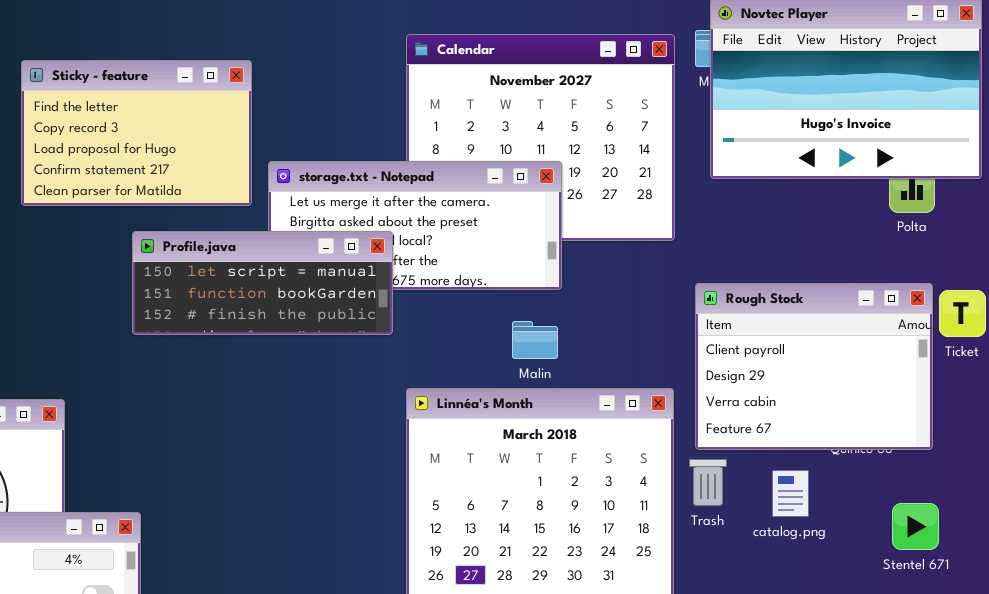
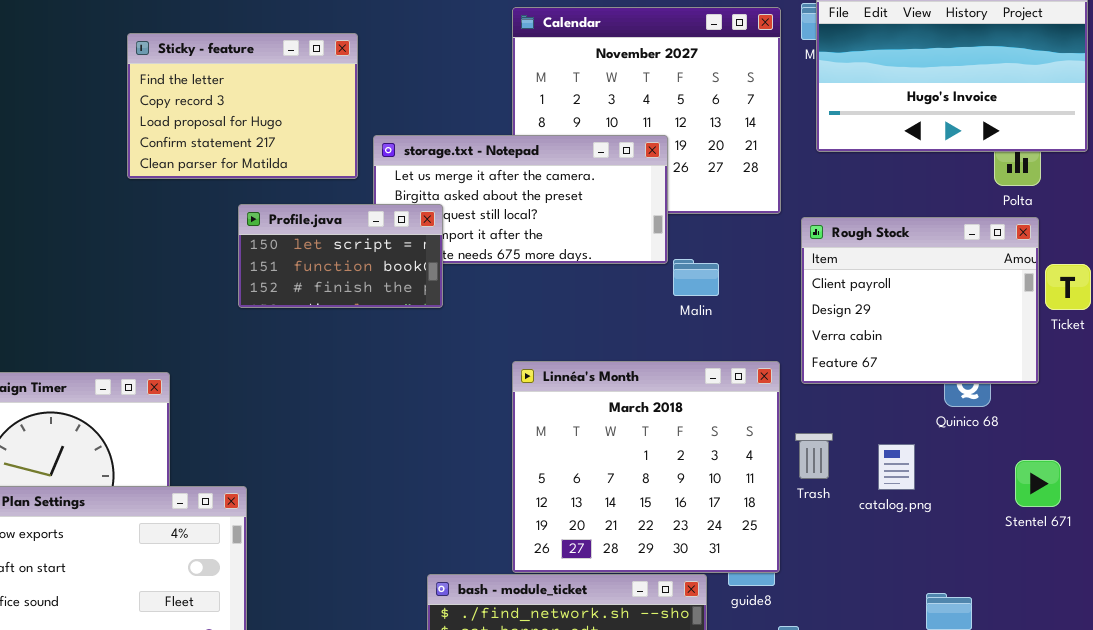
Profile.java: [132,231,393,335] -> [238,204,443,308], resized
Rough Stock: [695,283,933,450] -> [801,217,1039,384], moved
Malin: [512,321,558,359] -> [673,259,719,296], moved
Stentel 671: [892,503,939,550] -> [1015,460,1061,507], moved

